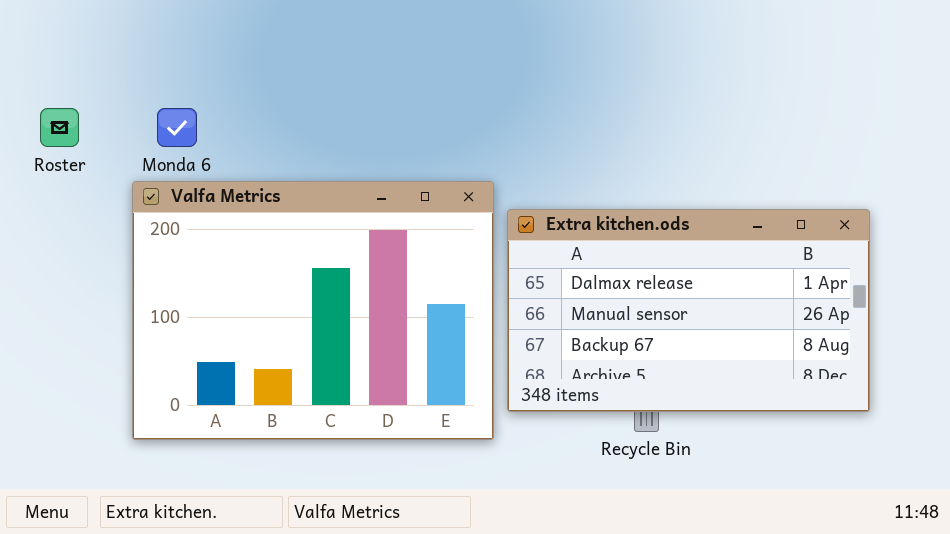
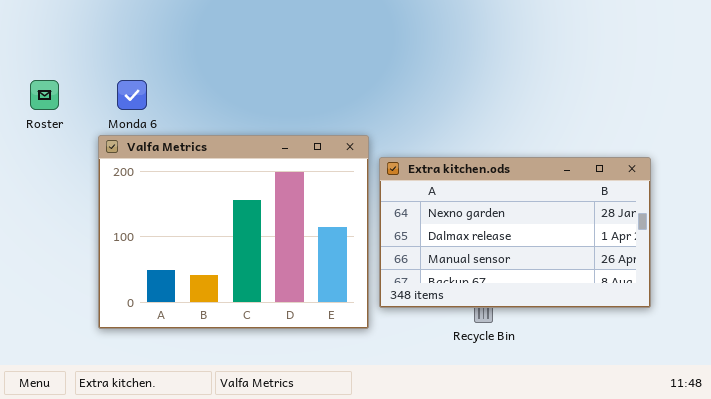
Extra kitchen.ods: [507,209,870,412] -> [379,157,651,308], scrolled up 1 row

